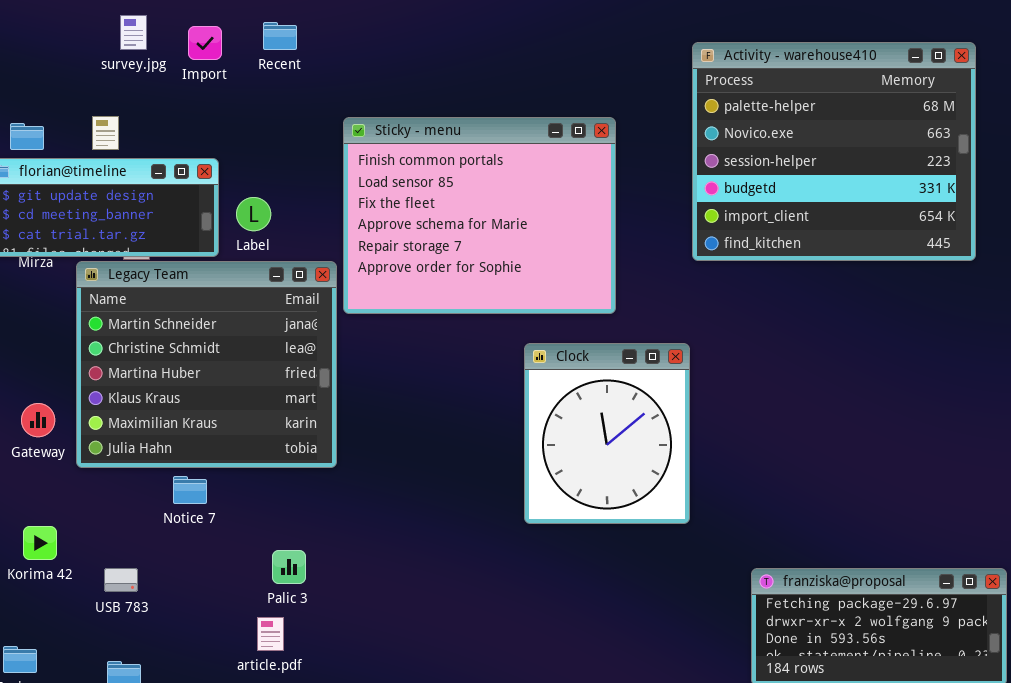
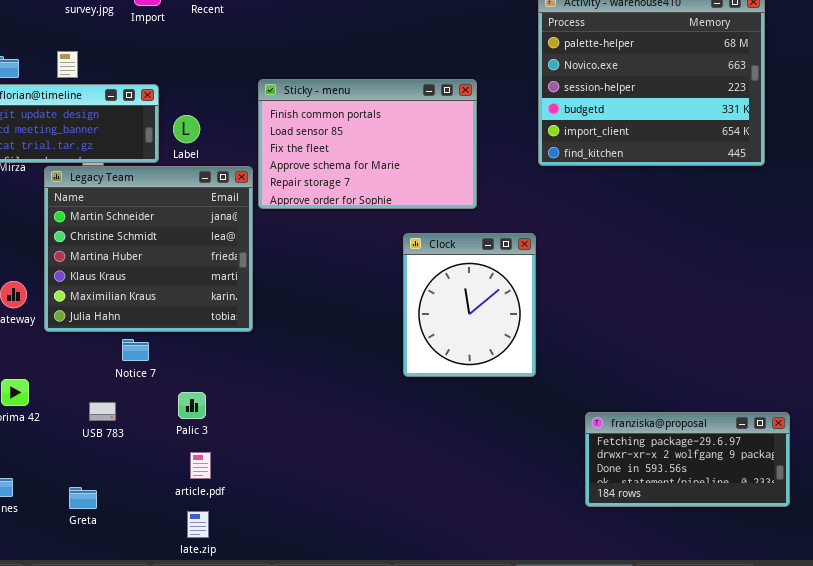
Sticky - menu: [343,117,616,314] -> [258,79,477,209], resized
Palic 3: [272,550,306,584] -> [178,392,206,419], moved
USB 783: [104,568,138,592] -> [89,402,116,421], moved

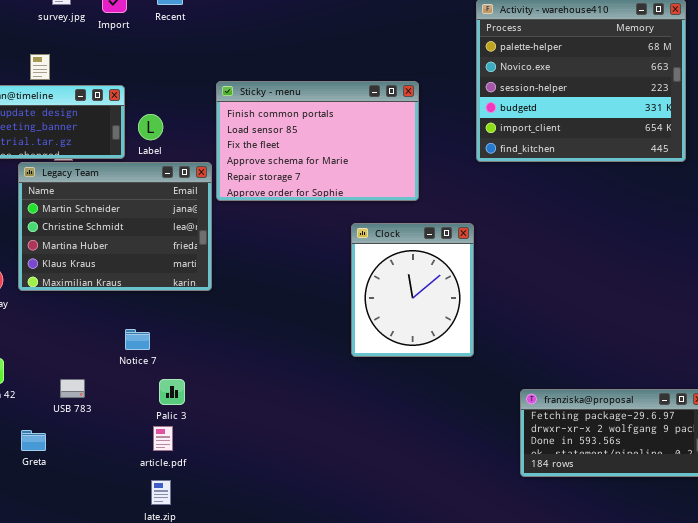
Legacy Team: [44,166,253,332] -> [18,162,212,291], resized
Notice 7: [122,339,149,361] -> [125,329,150,350], moved
Palic 3: [178,392,206,419] -> [159,379,185,405], moved
Greta: [69,487,97,509] -> [21,430,46,451], moved

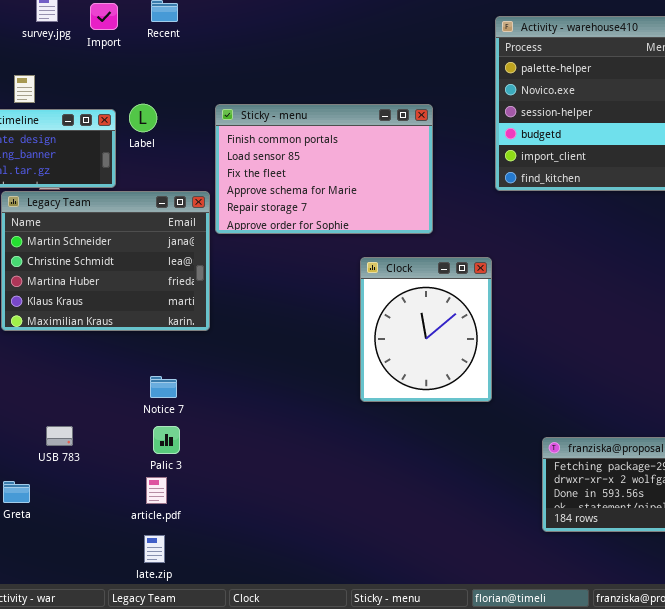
Label: [138,114,163,140] -> [129,104,157,132], moved
Notice 7: [125,329,150,350] -> [150,376,177,398], moved

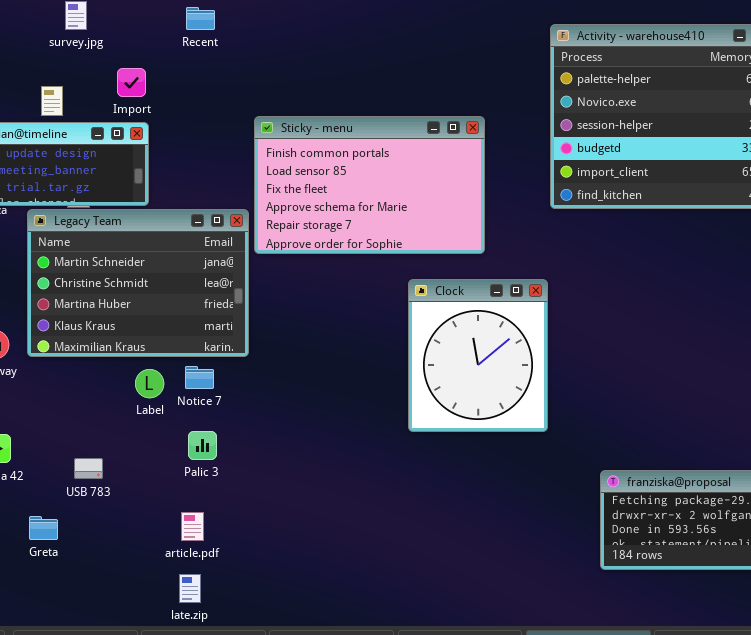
Import: [90,3,118,30] -> [117,68,146,97], moved
Label: [129,104,157,132] -> [135,369,164,398], moved
Notice 7: [150,376,177,398] -> [185,366,214,389], moved
Palic 3: [153,426,180,454] -> [188,431,217,460], moved

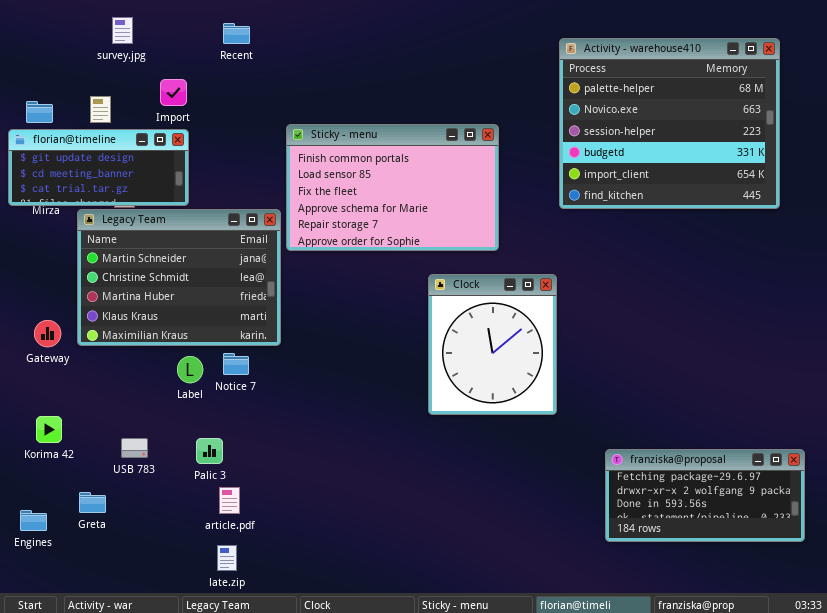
Palic 3: [188,431,217,460] -> [196,438,223,464], moved

